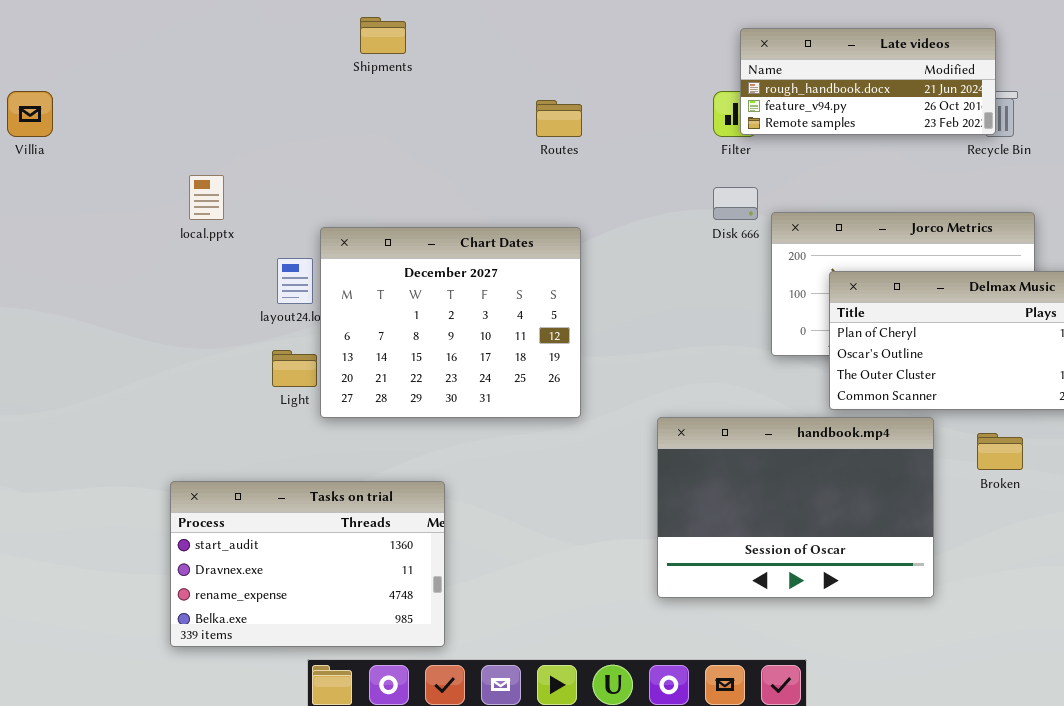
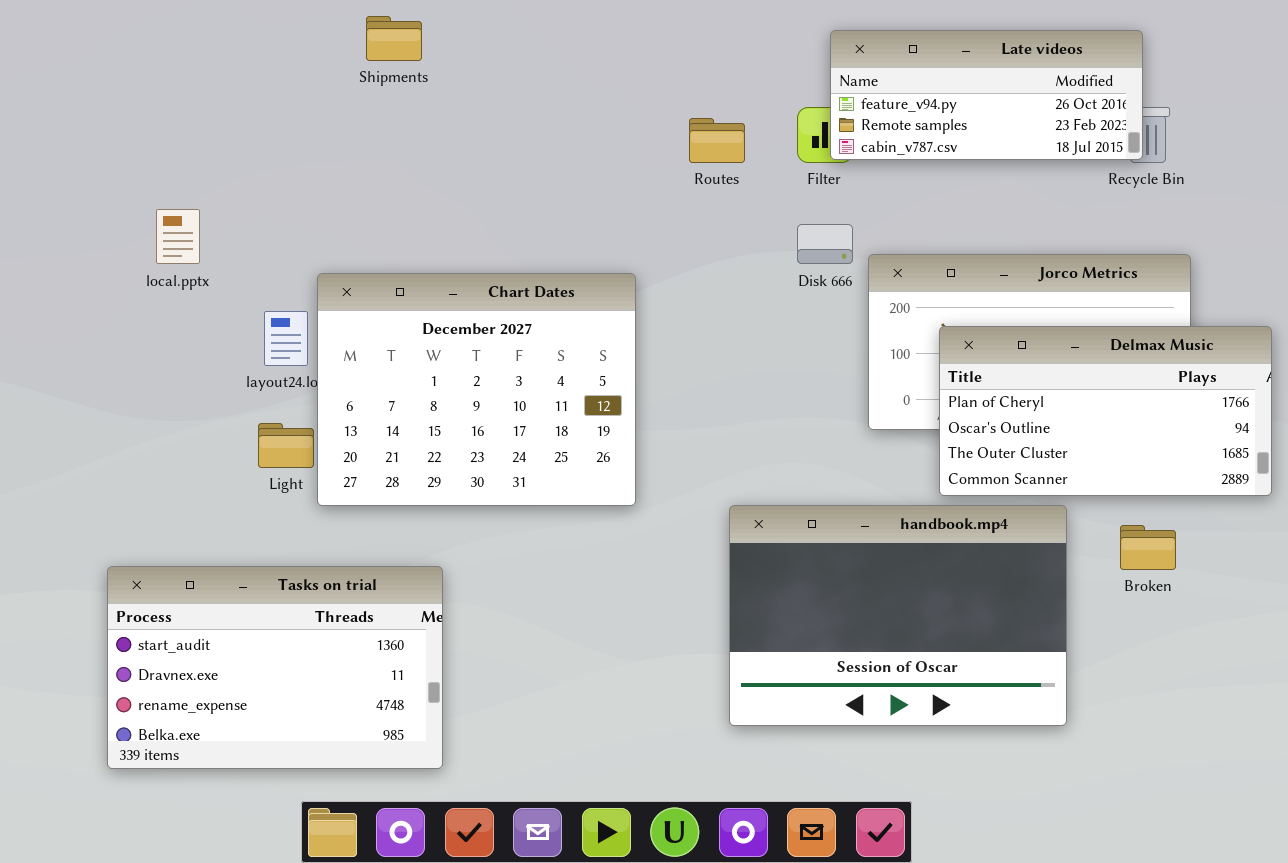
Late videos: [740,28,996,135] -> [830,30,1143,160], scrolled down 1 row
Routes: [536,100,582,137] -> [689,118,745,163], moved
Tasks on trial: [170,481,445,647] -> [107,566,443,769], moved

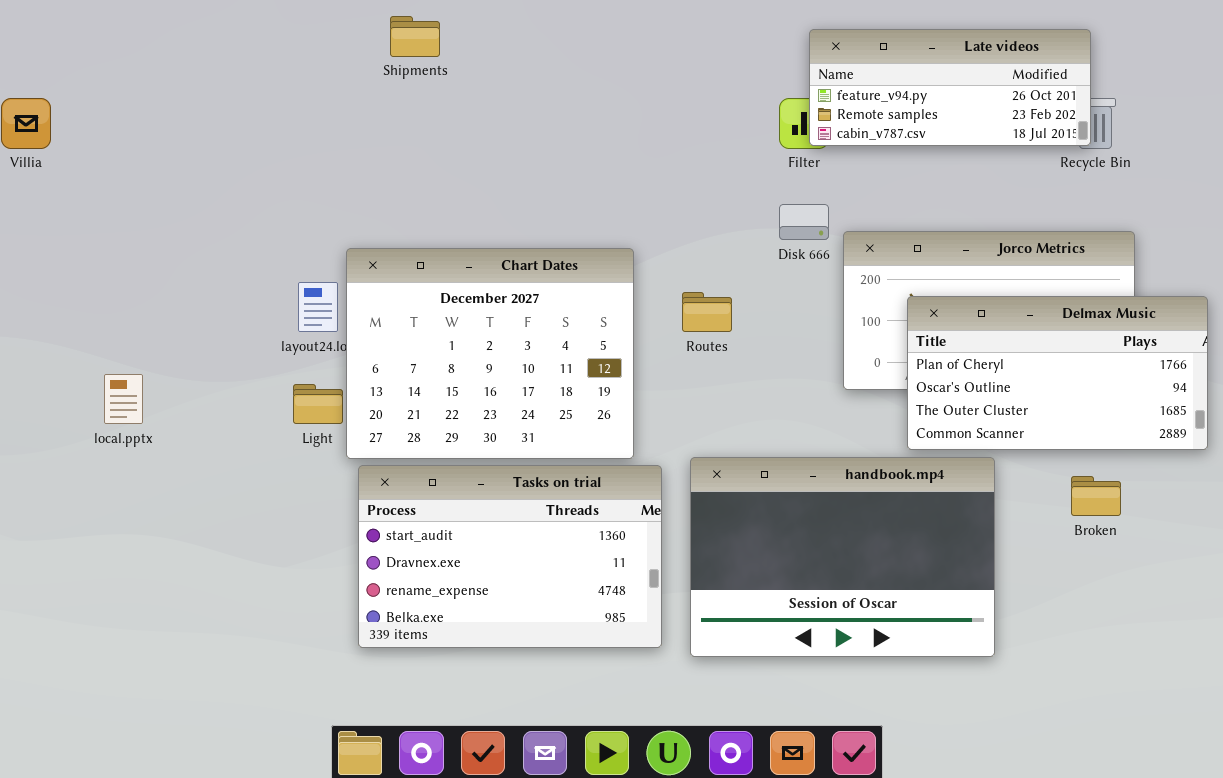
Routes: [689,118,745,163] -> [682,292,732,332], moved
local.pptx: [156,209,200,264] -> [104,374,143,424], moved
handbook.mp4: [729,505,1067,726] -> [690,457,995,657], moved
Tasks on trial: [107,566,443,769] -> [358,465,662,648], moved

